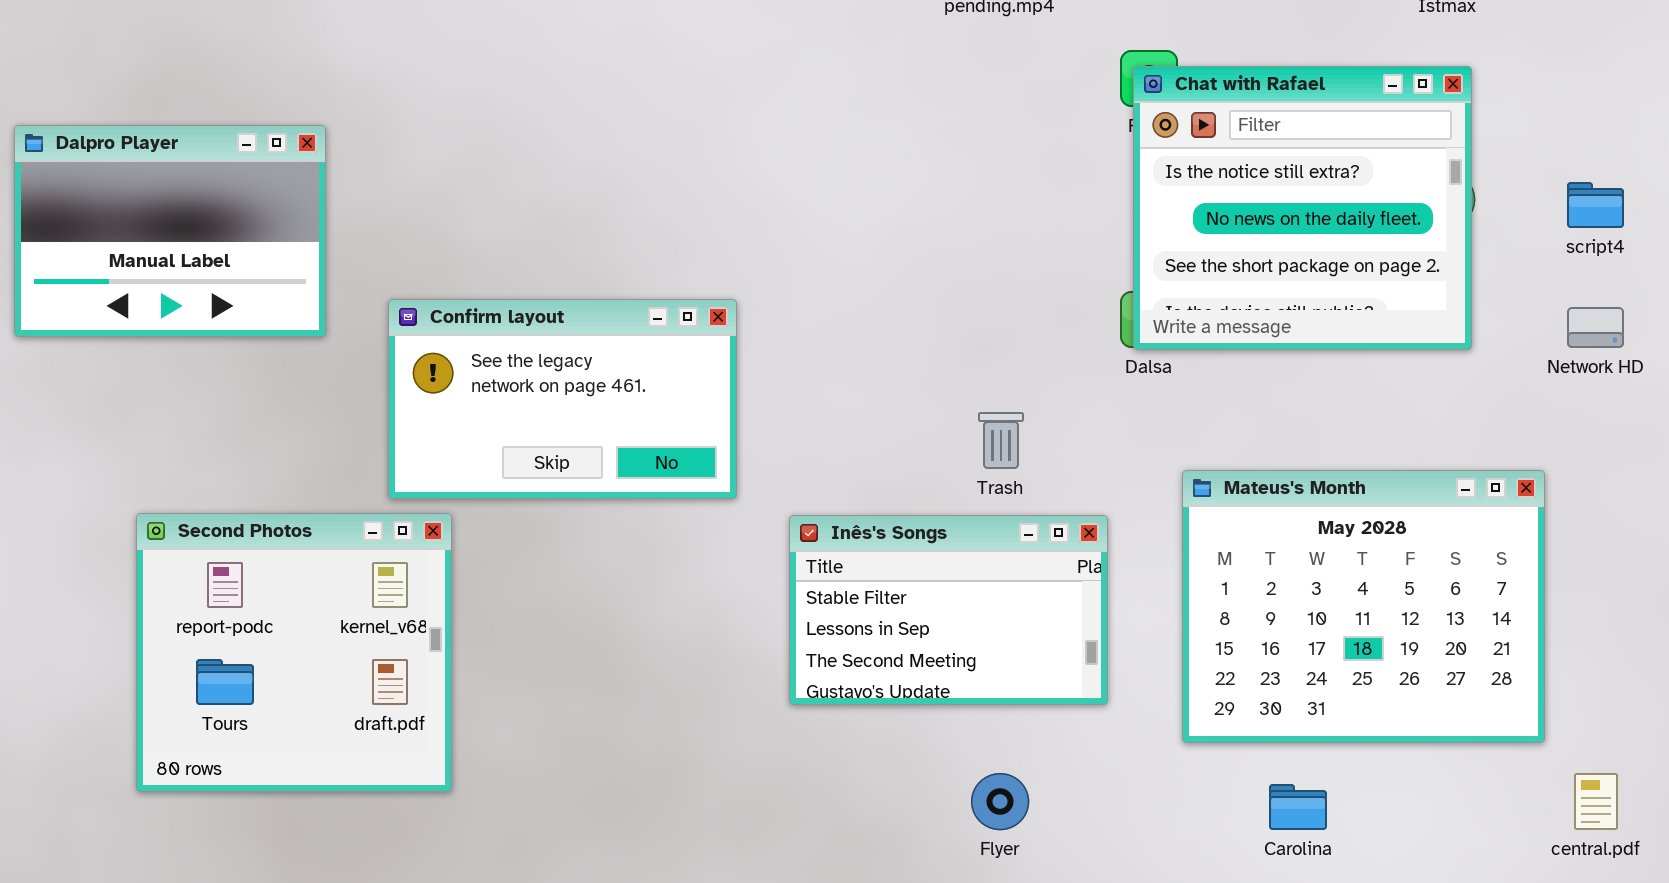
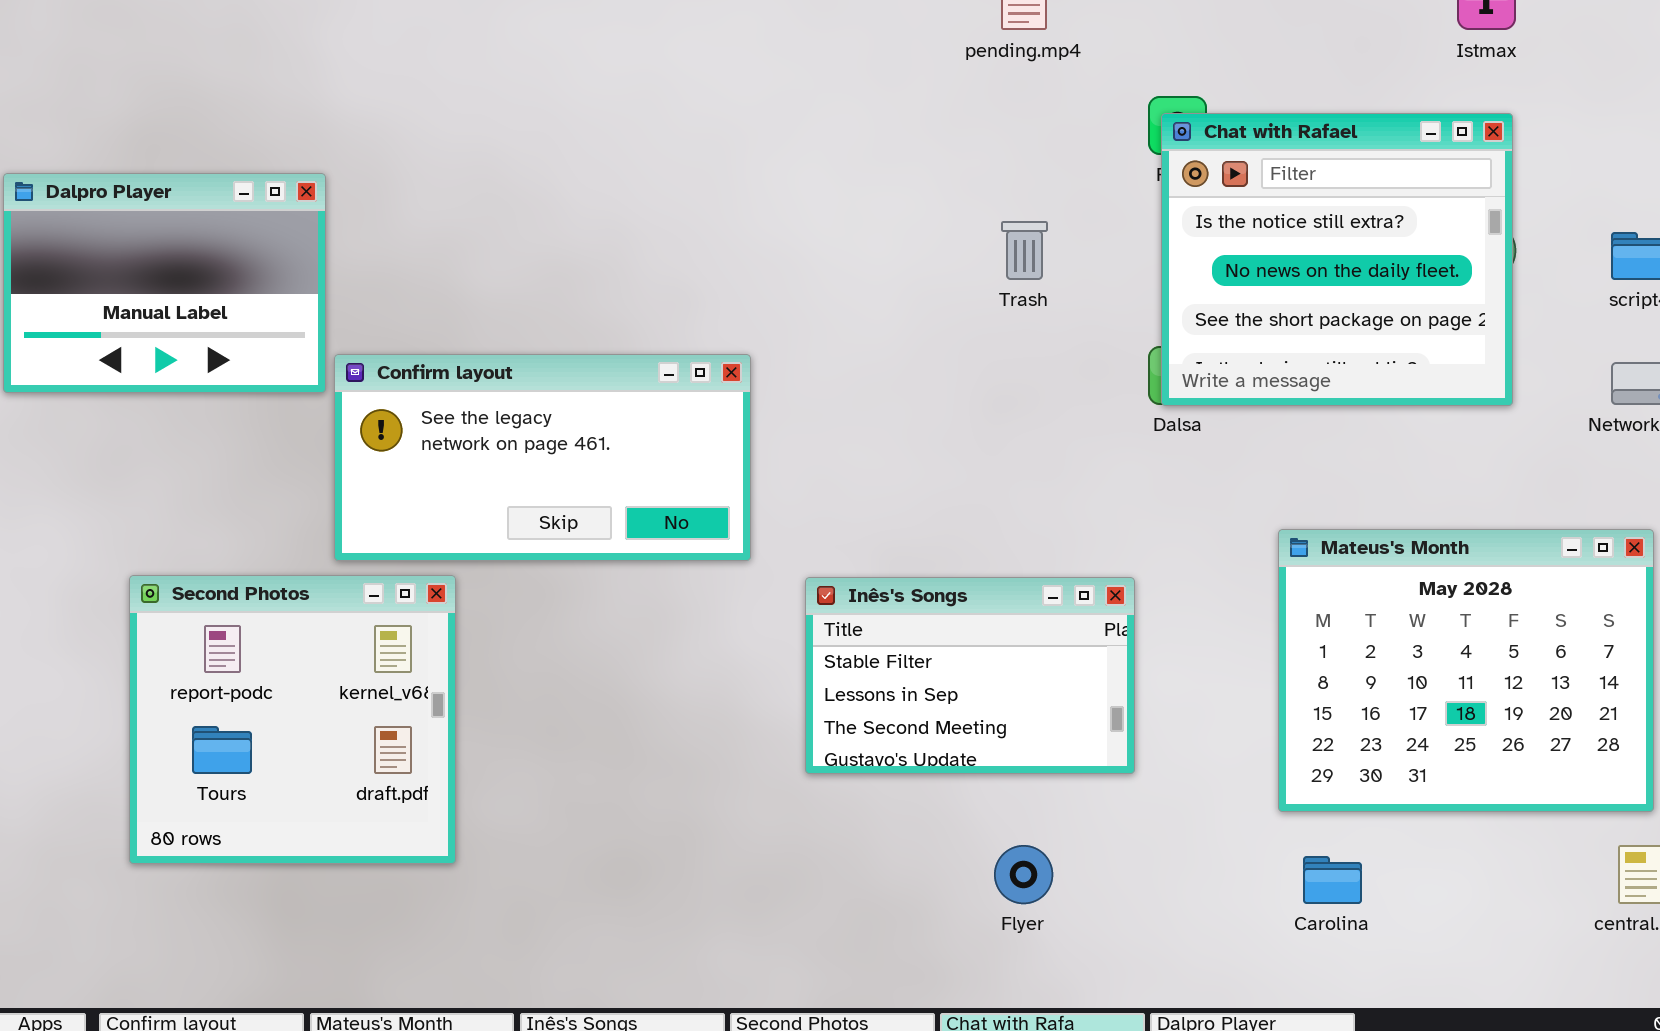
Confirm layout: [388,299,737,499] -> [334,354,751,561], resized
Trash: [978,412,1024,469] -> [1001,221,1048,280], moved
Mateus's Month: [1182,470,1545,743] -> [1278,529,1654,812], moved

